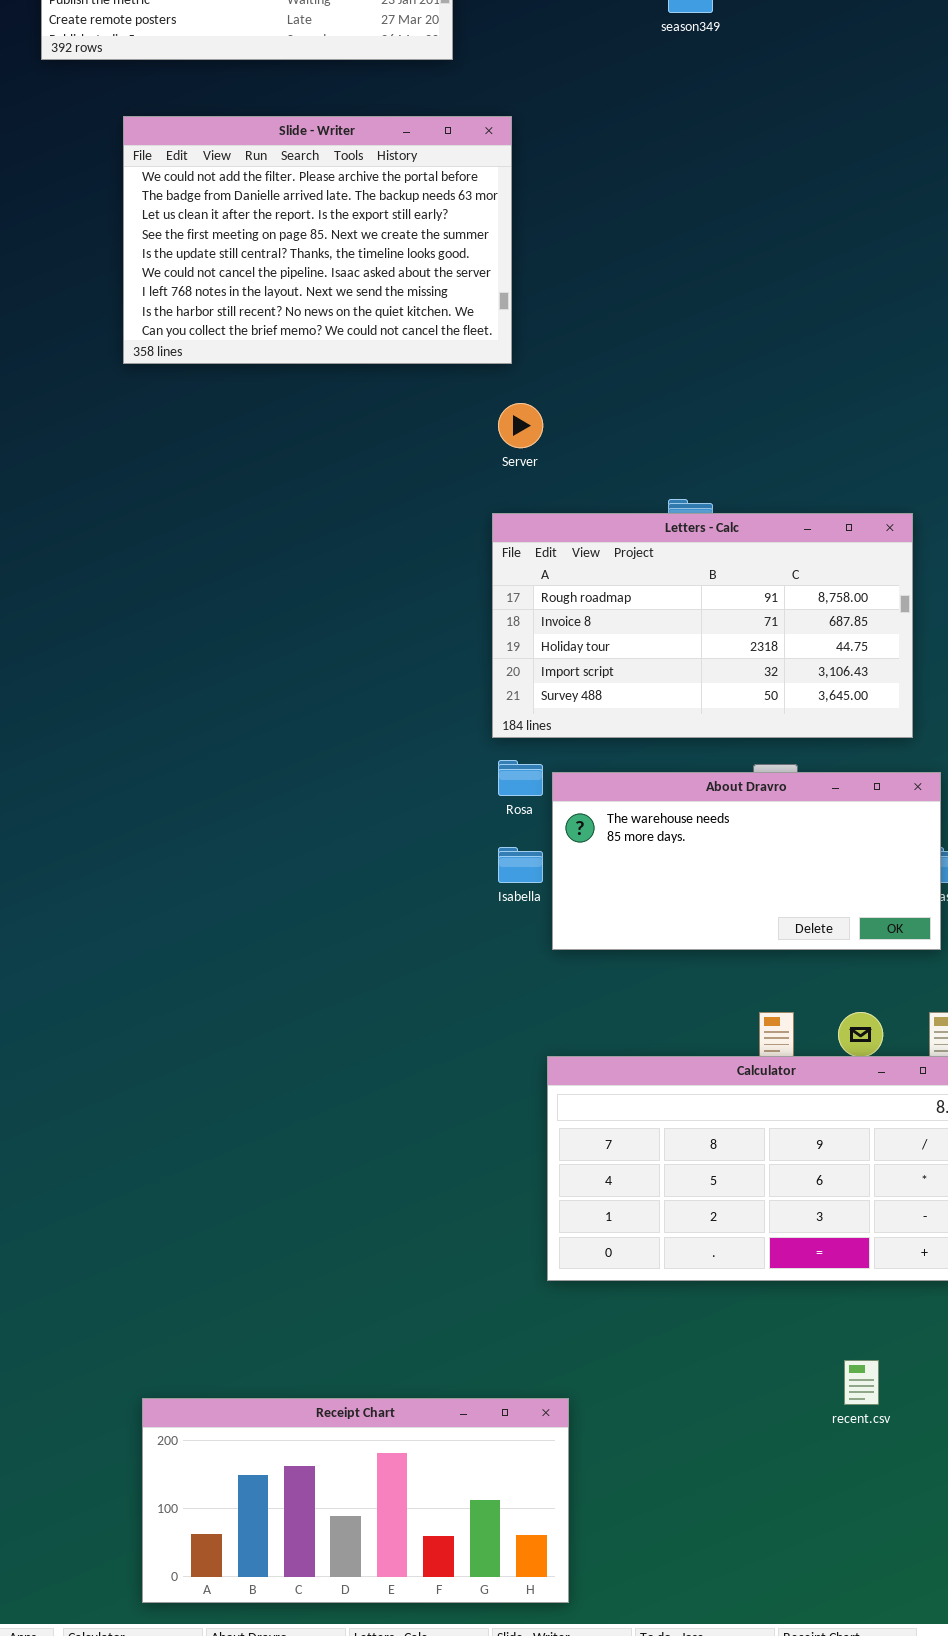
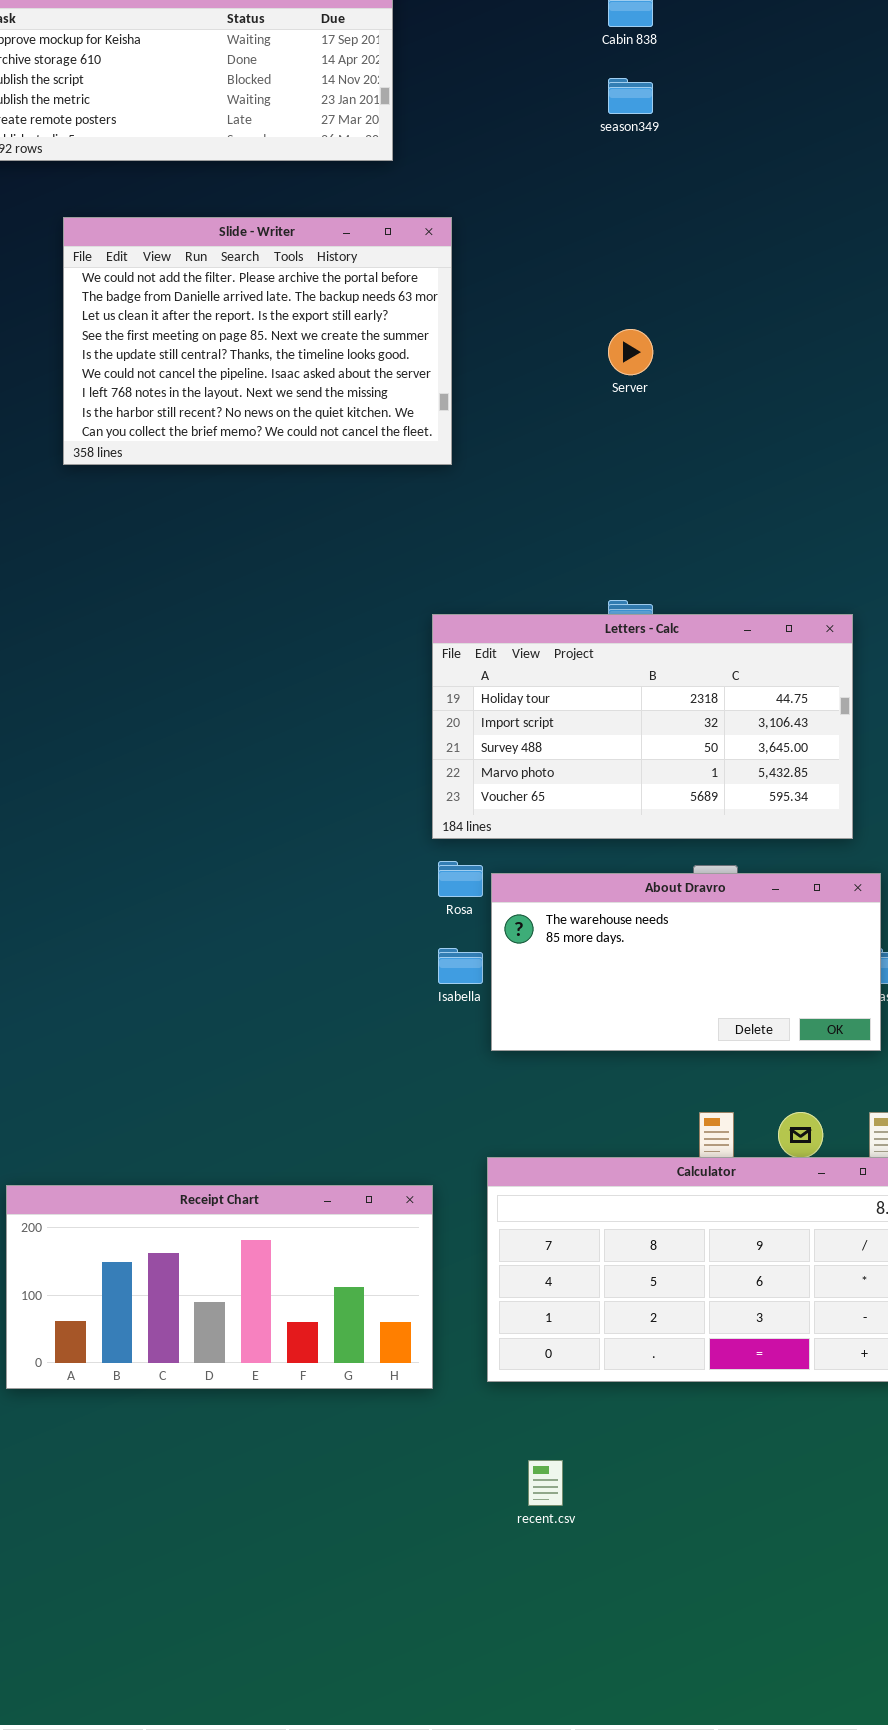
Server: [498,403,543,448] -> [608,329,653,375], moved
Letters - Calc: [492,513,913,738] -> [432,614,853,839], scrolled down 2 rows
recent.csv: [844,1360,879,1405] -> [528,1460,563,1506], moved
Receipt Chart: [142,1398,569,1603] -> [6,1185,433,1389], moved

